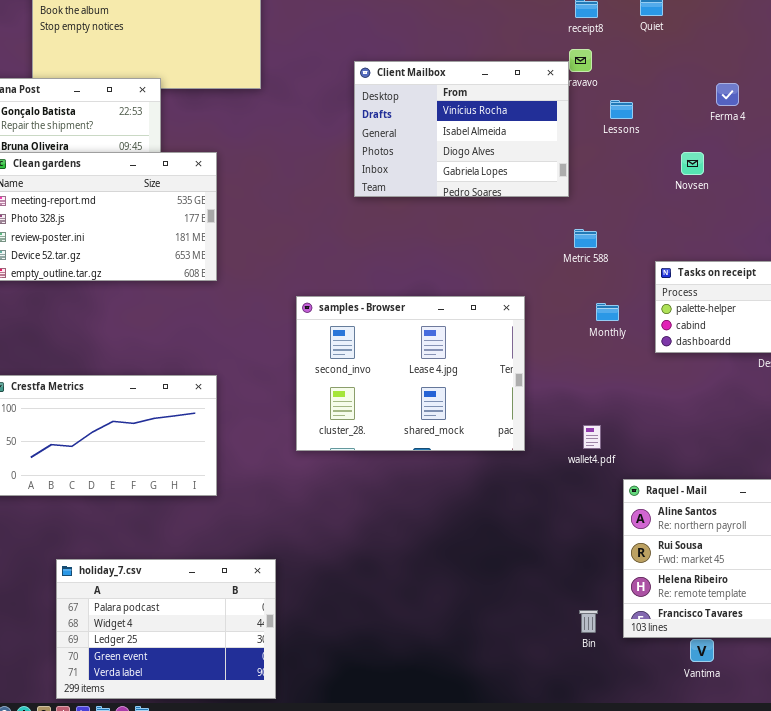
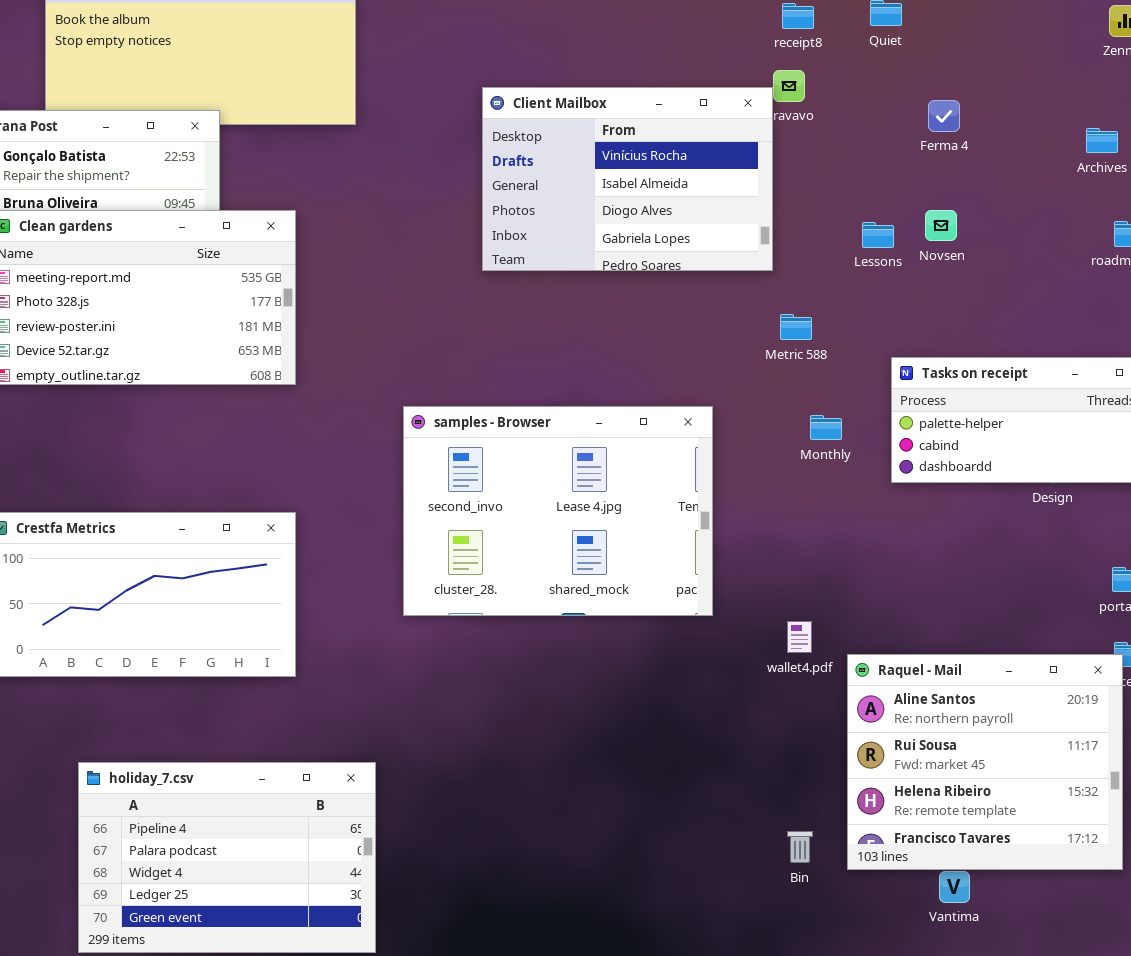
Ferma 4: [716,83,739,106] -> [928,100,960,132], moved
Lessons: [610,100,633,119] -> [862,222,894,248], moved
wallet4.pdf: [583,425,601,449] -> [787,621,812,653], moved
holiday_7.csv: [56,559,276,699] -> [78,762,376,953], scrolled up 1 row

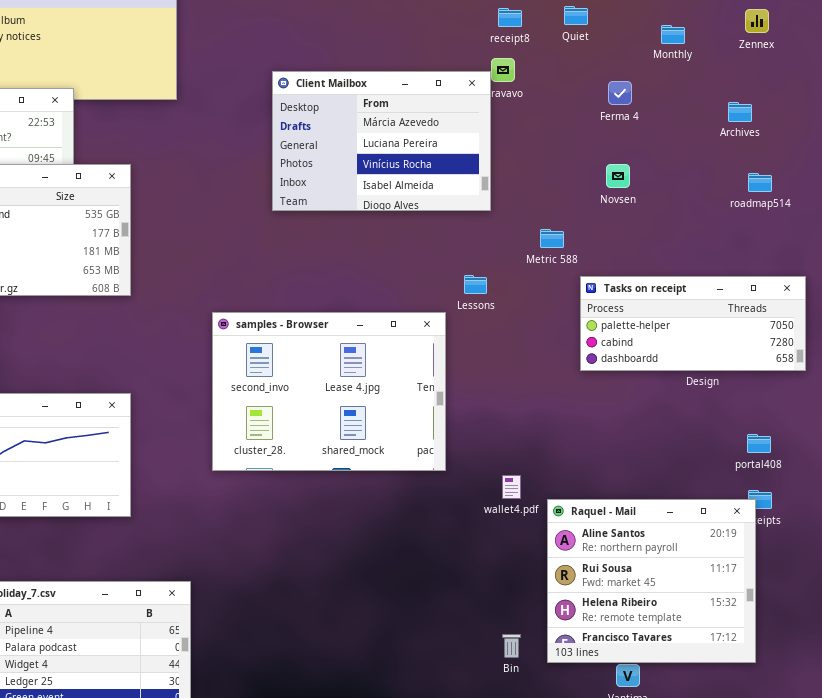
Client Mailbox: [482,87,773,271] -> [272,71,491,211], scrolled up 2 rows
Lessons: [862,222,894,248] -> [464,275,487,294], moved
Metric 588: [780,314,812,340] -> [540,229,564,248], moved
Monthly: [810,415,842,440] -> [661,25,685,44], moved

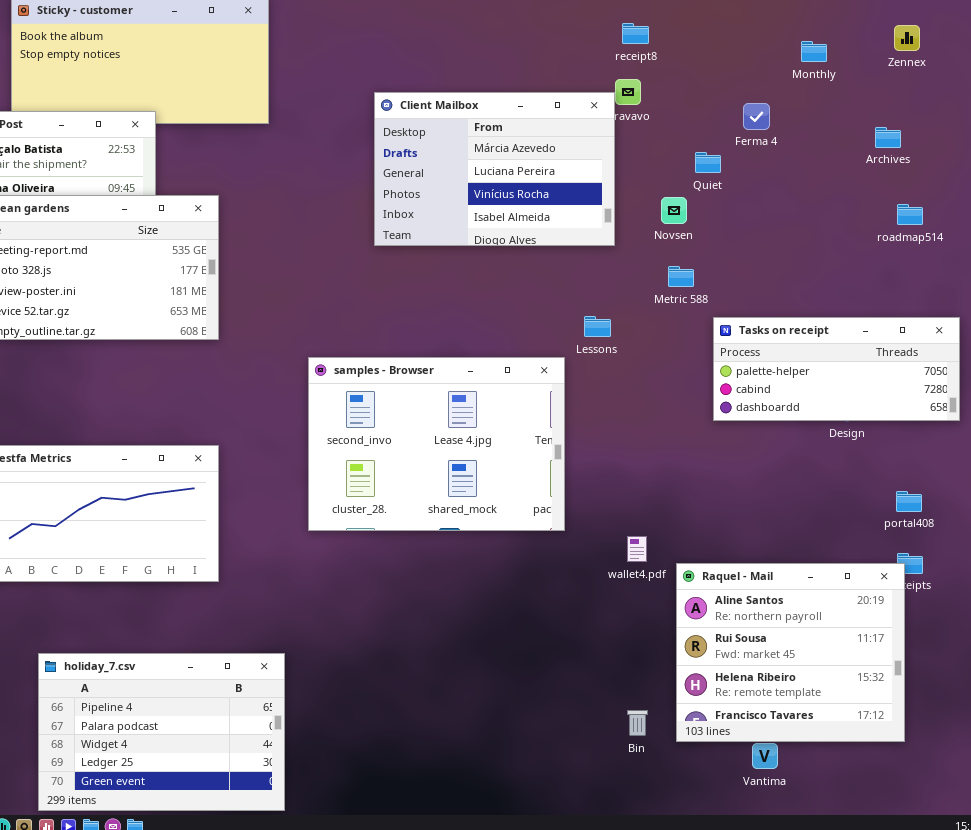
Quiet: [564,6,588,25] -> [695,152,721,173], moved
Novsen: [606,164,630,188] -> [661,197,687,224], moved

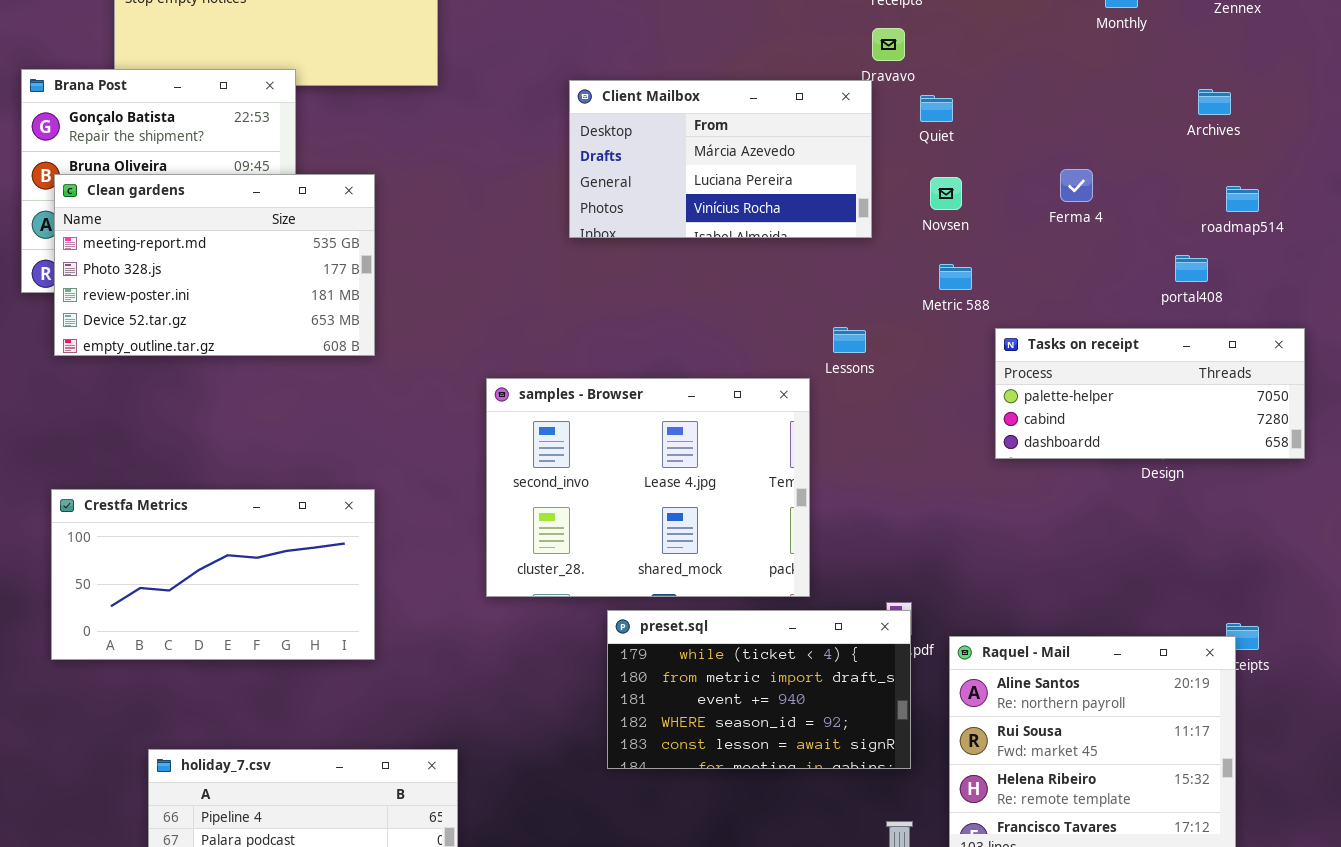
Client Mailbox: [374,92,615,246] -> [569,80,872,238], resized
Ferma 4: [743,103,770,130] -> [1060,169,1093,202], moved
Quiet: [695,152,721,173] -> [920,95,953,122], moved
portal408: [896,491,922,512] -> [1175,255,1208,282], moved
preset.sql: none -> [607,610,911,769], opened

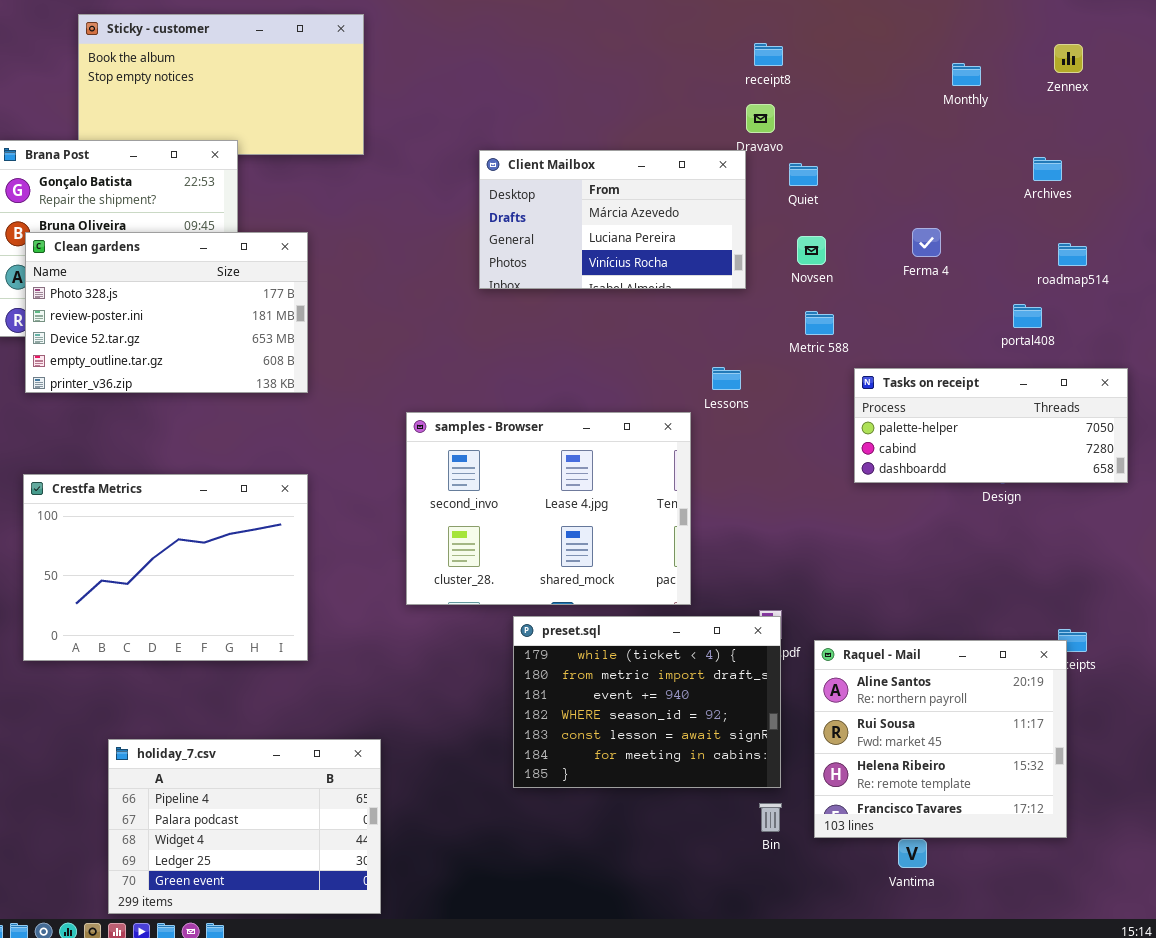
Clean gardens: [54,174,375,356] -> [25,232,308,393], scrolled down 1 row
Crestfa Metrics: [51,489,375,660] -> [23,474,308,661], resized
preset.sql: [607,610,911,769] -> [513,616,781,788], resized

